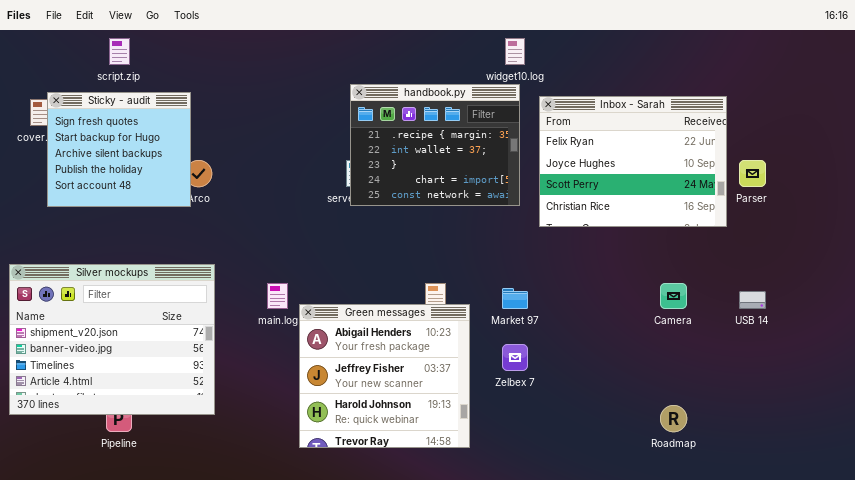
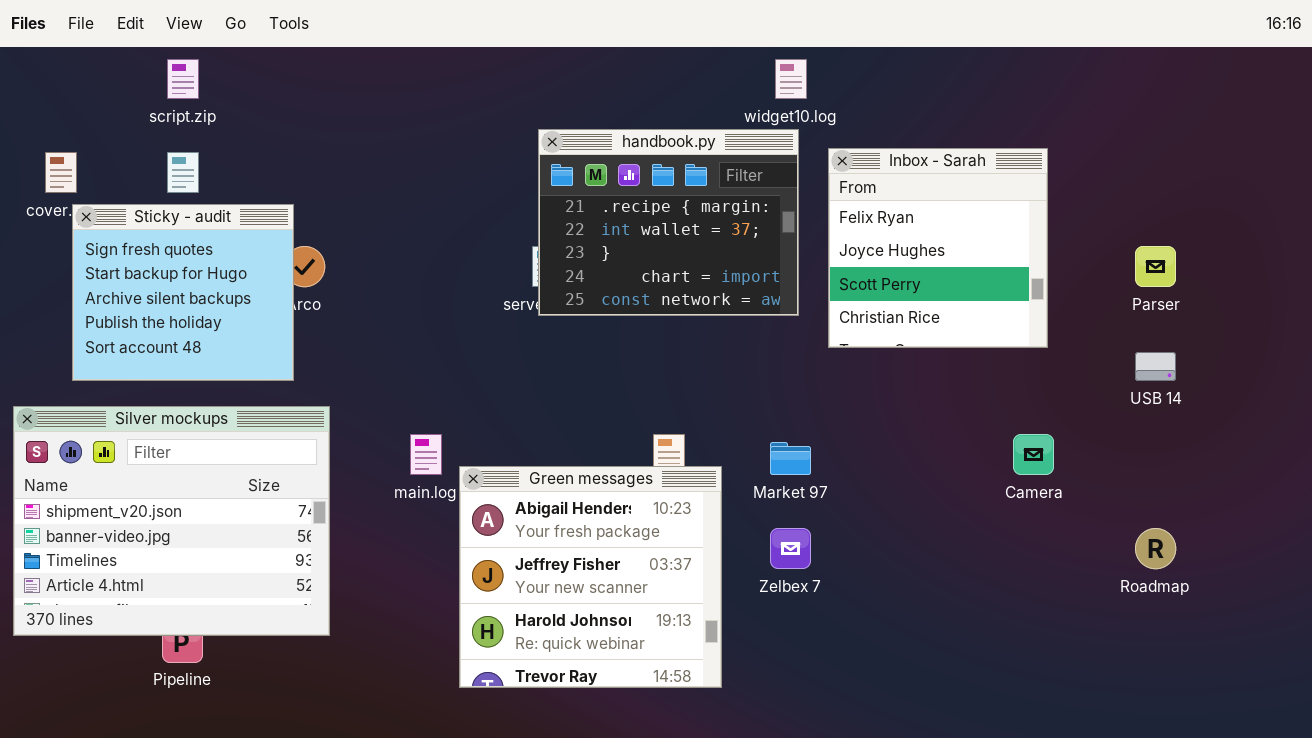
Sticky - audit: [47,92,191,207] -> [72,204,294,381], moved
Inbox - Sarah: [539,96,727,227] -> [828,148,1048,348], resized
USB 14: [739,291,766,309] -> [1135,352,1176,381], moved
Roadmap: [660,405,687,432] -> [1135,528,1176,569], moved

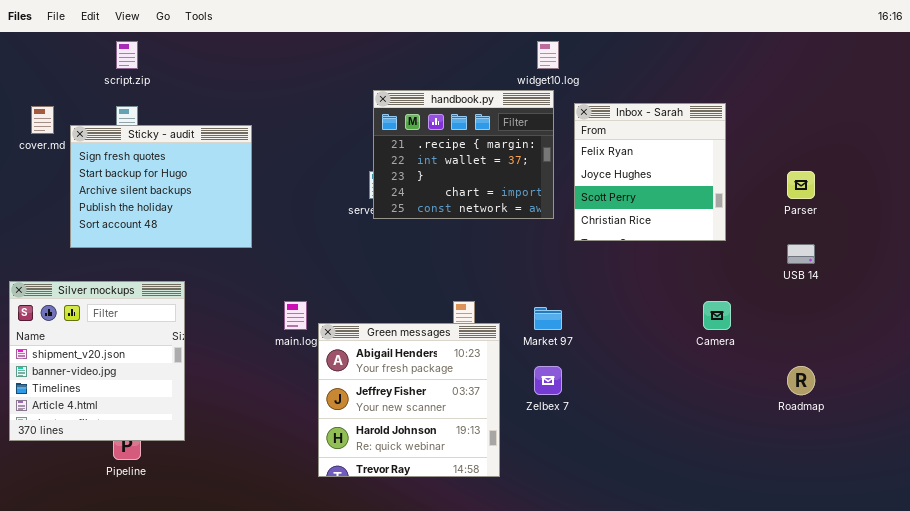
Sticky - audit: [72,204,294,381] -> [70,125,252,248], moved, resized
Silver mockups: [13,406,330,636] -> [9,281,185,441], resized

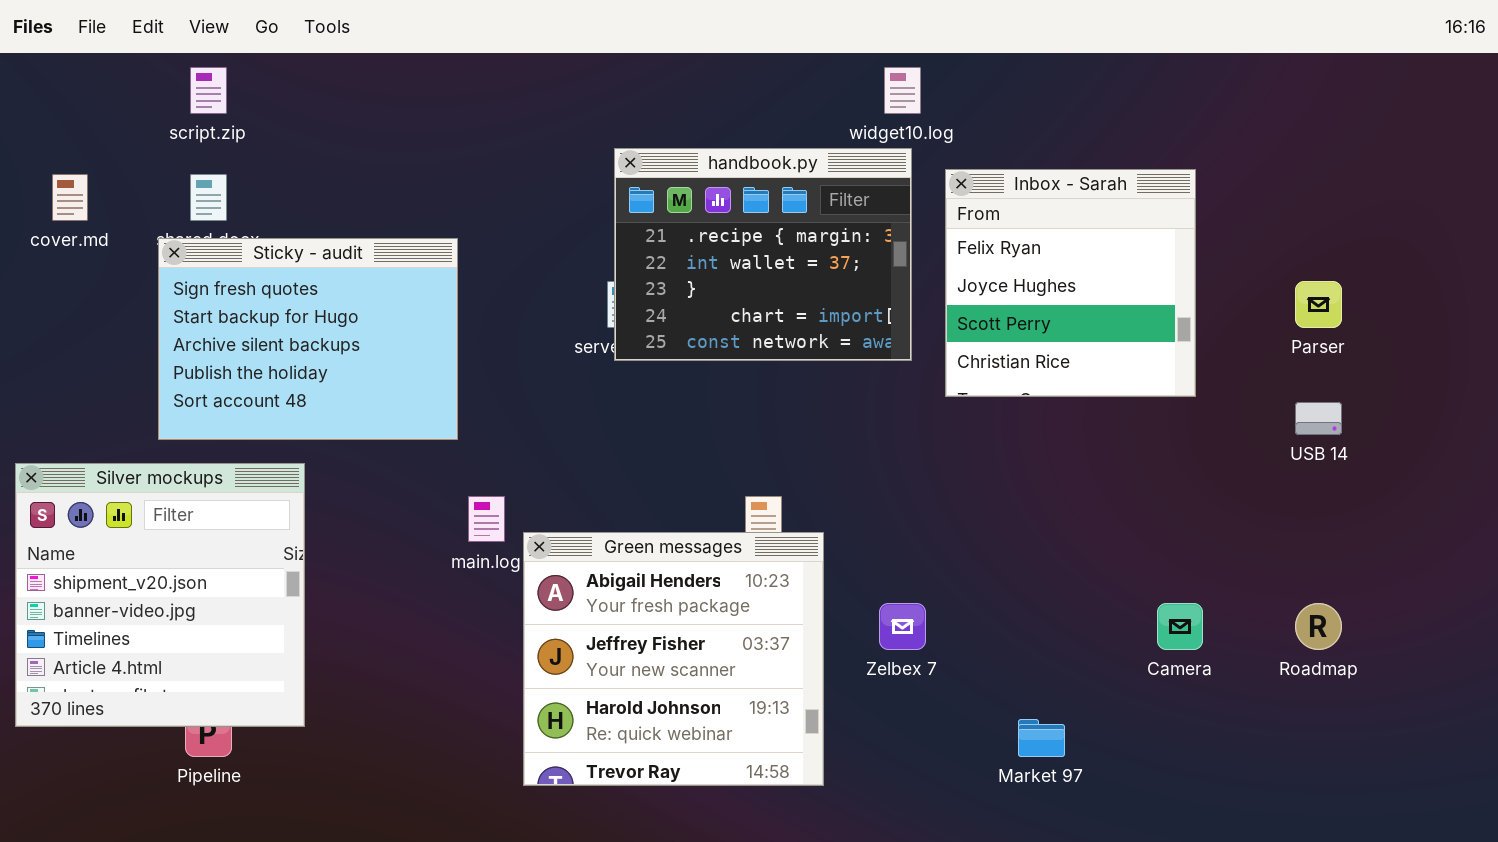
Sticky - audit: [70,125,252,248] -> [158,238,458,440], moved
Camera: [703,301,731,330] -> [1157,603,1203,650], moved
Market 97: [534,307,562,330] -> [1018,719,1065,757], moved

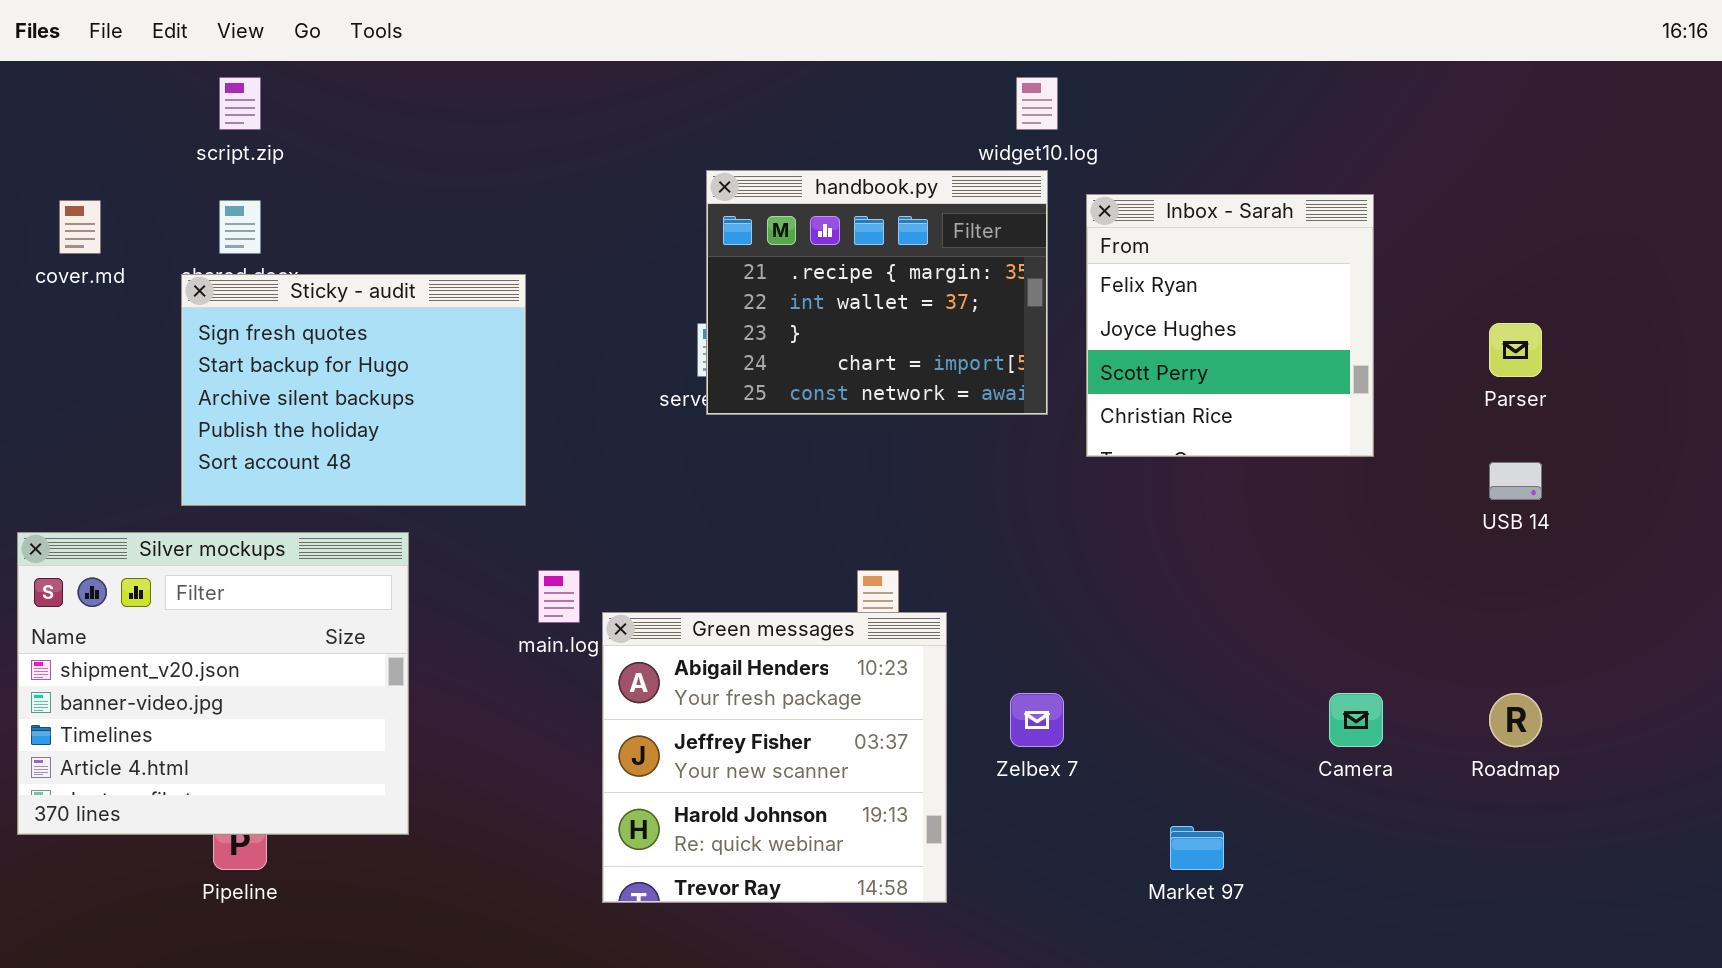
Silver mockups: [15,463,305,727] -> [17,532,409,835], resized

